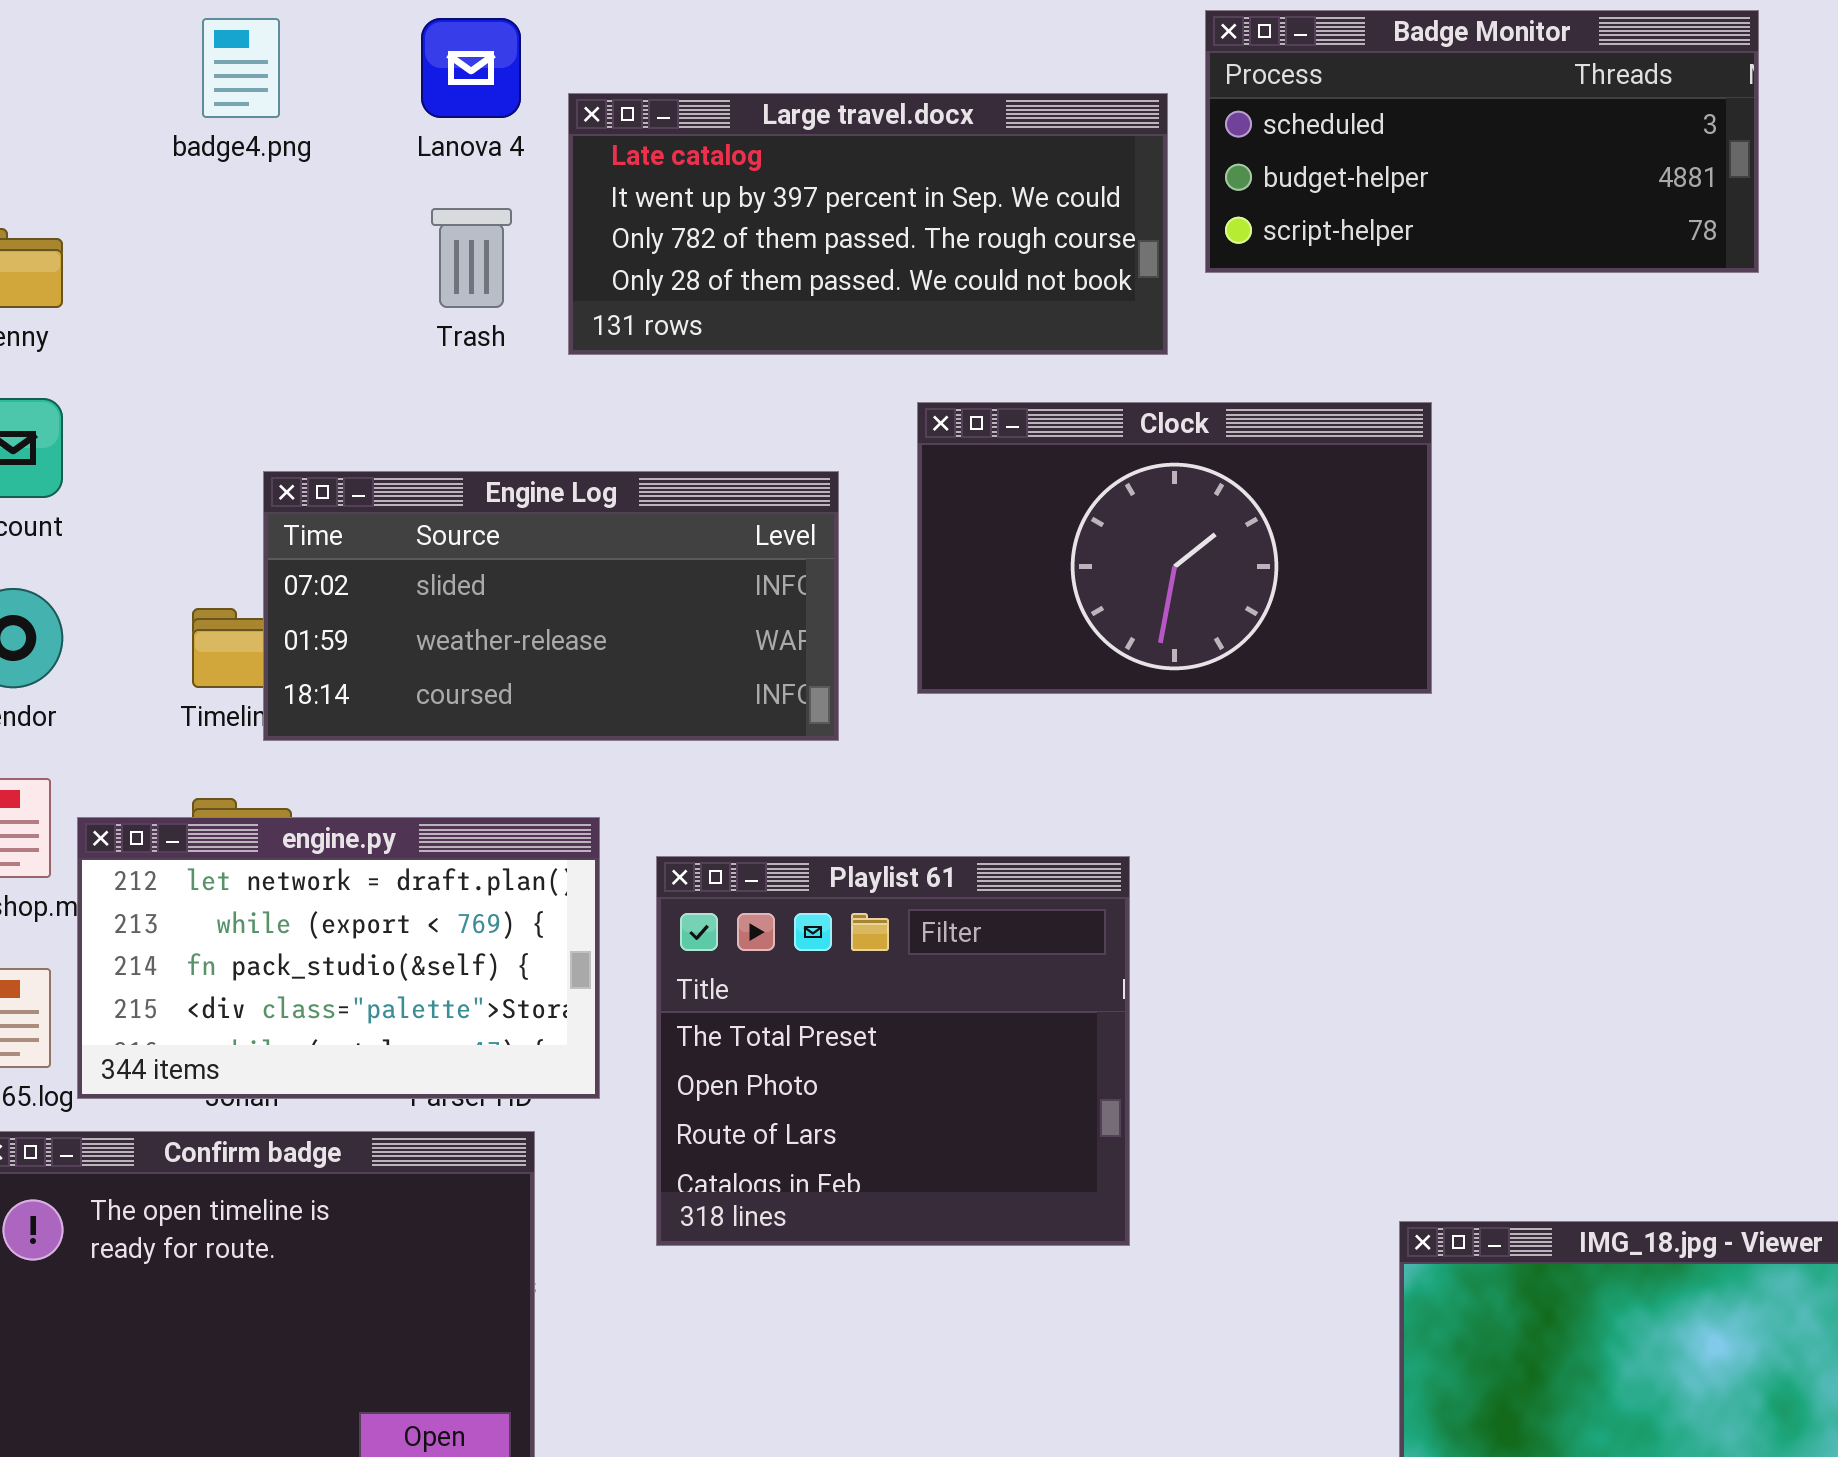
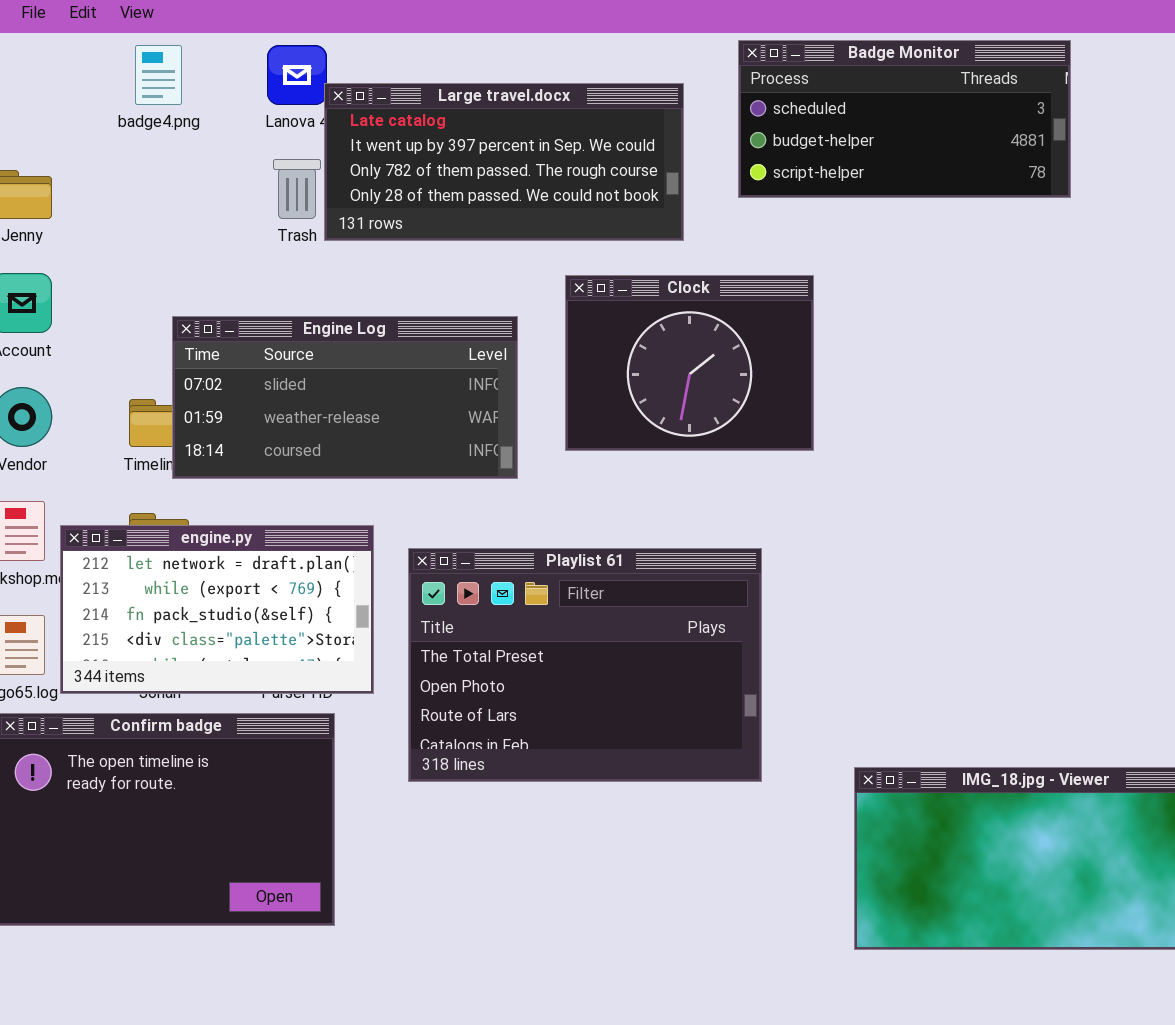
Large travel.docx: [568,93,1168,355] -> [324,83,684,241], moved
Clock: [917,402,1432,694] -> [565,275,814,451], resized
Playlist 61: [656,856,1130,1246] -> [408,548,762,782], resized

